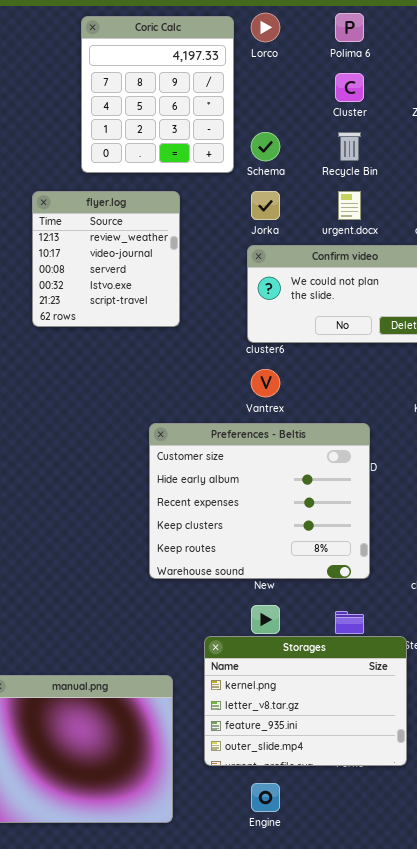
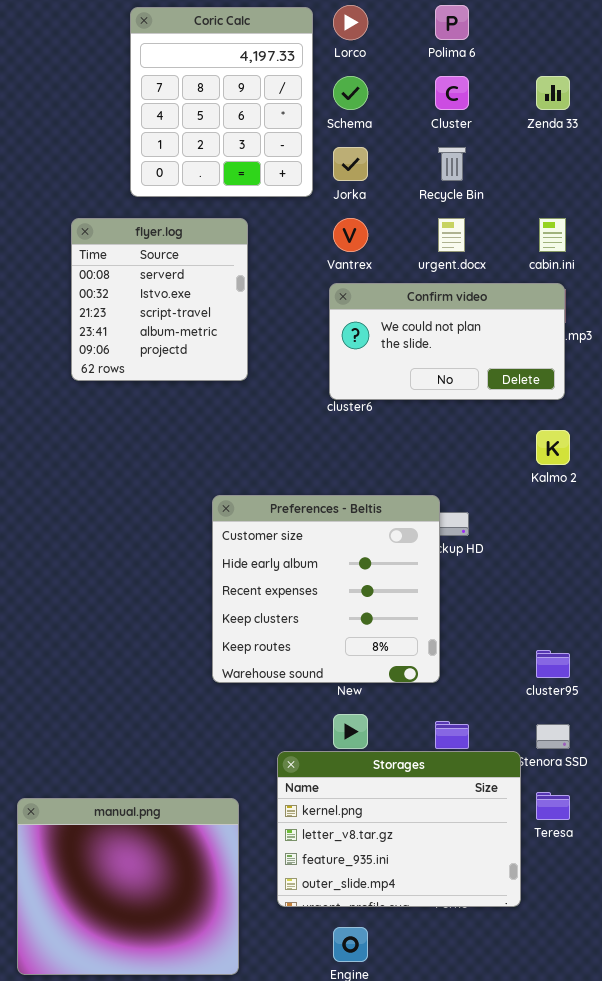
Schema: [251,132,280,161] -> [333,76,368,110], moved
flyer.log: [32,191,180,327] -> [71,218,248,381], scrolled down 2 rows
Jorka: [251,191,280,220] -> [333,147,368,181], moved
Vantrex: [251,369,280,397] -> [333,218,368,252], moved
Preferences - Beltis: [149,423,370,579] -> [212,495,440,683], resized

